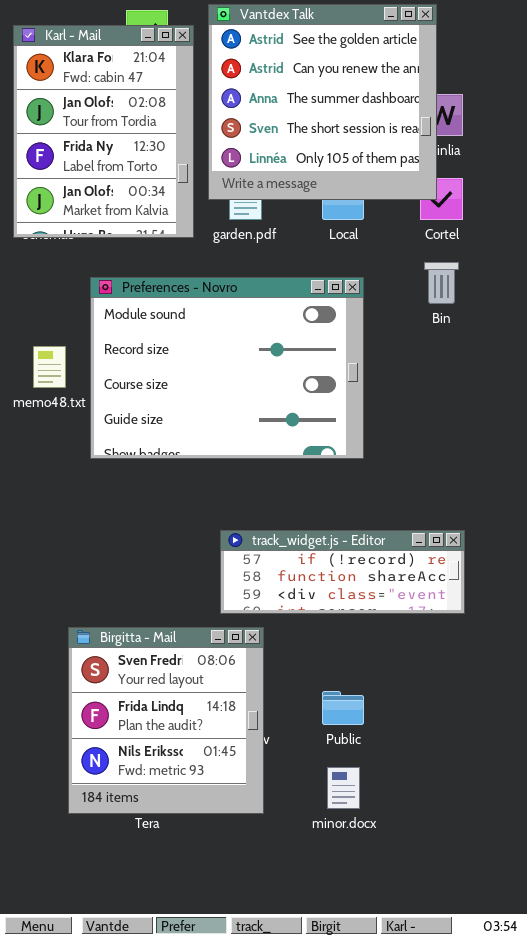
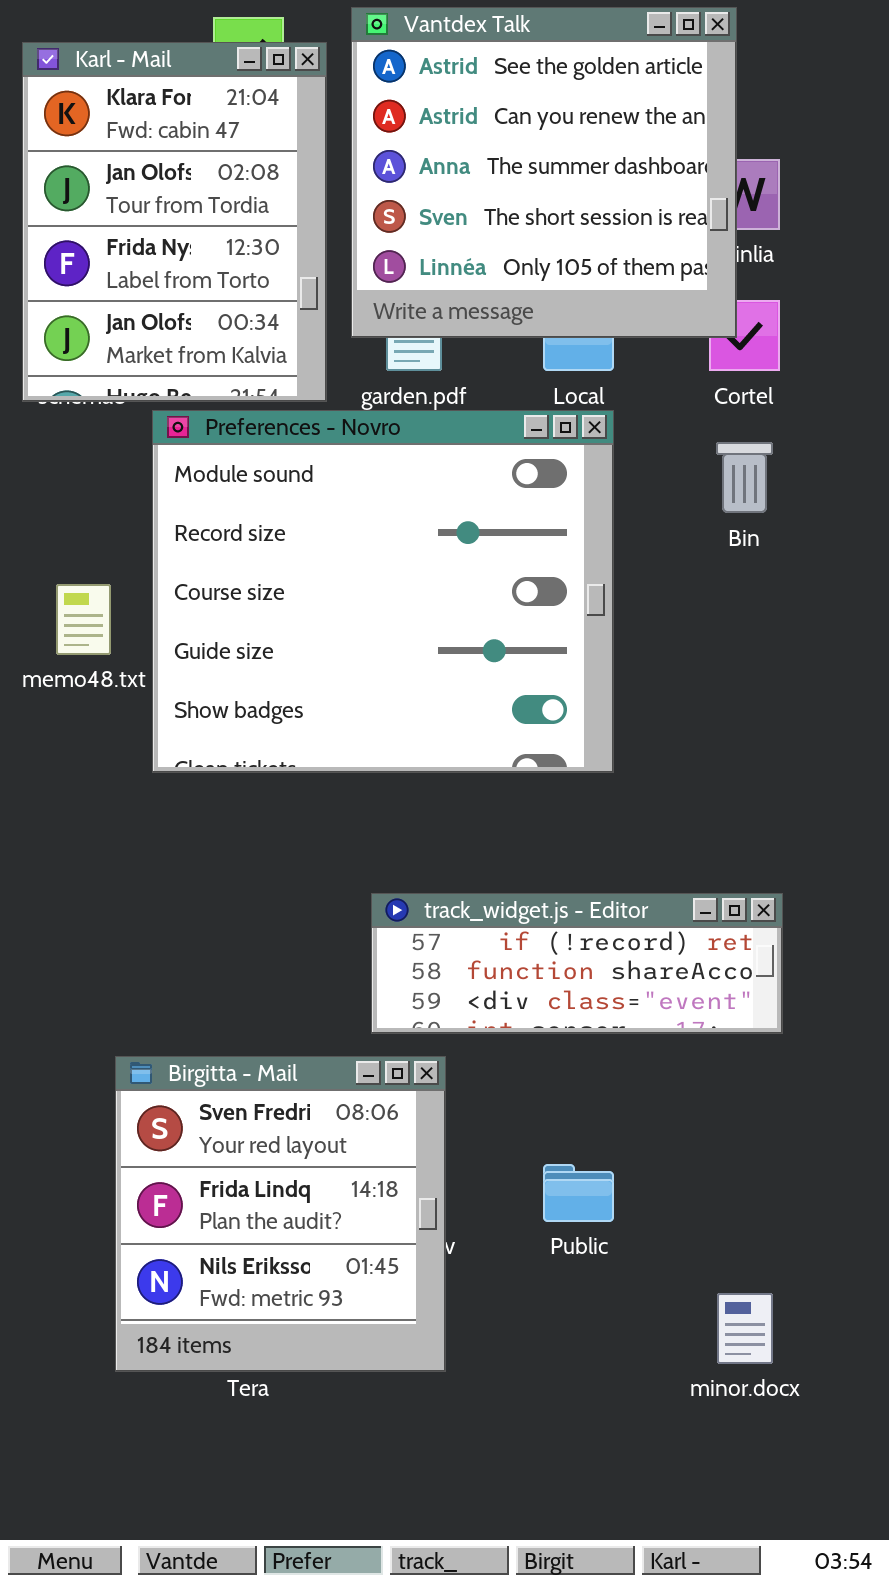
Preferences - Novro: [90,277,364,459] -> [152,410,614,773], resized
minor.docx: [327,767,360,809] -> [717,1293,773,1364], moved

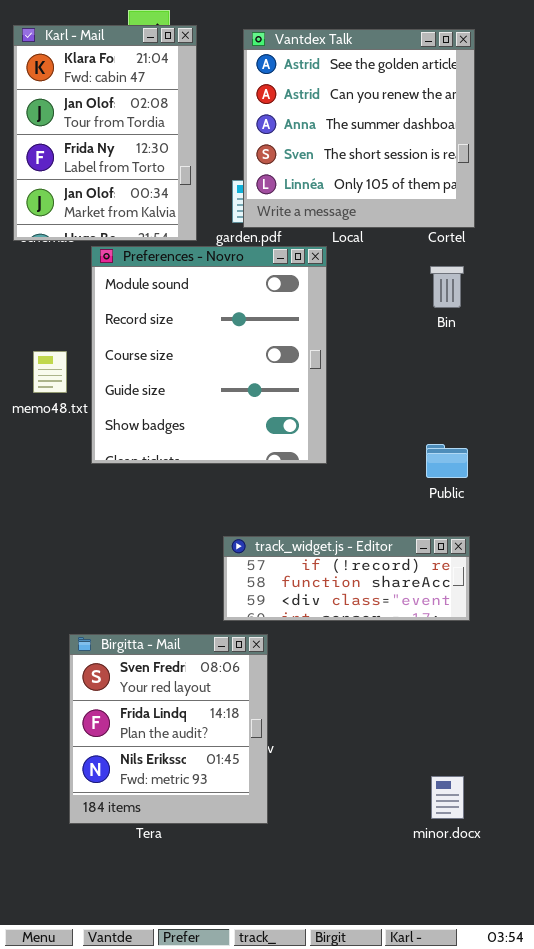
Vantdex Talk: [351,7,737,338] -> [243,29,475,228], moved
Preferences - Novro: [152,410,614,773] -> [91,246,327,464], resized
Public: [543,1164,614,1222] -> [426,444,468,478], moved

